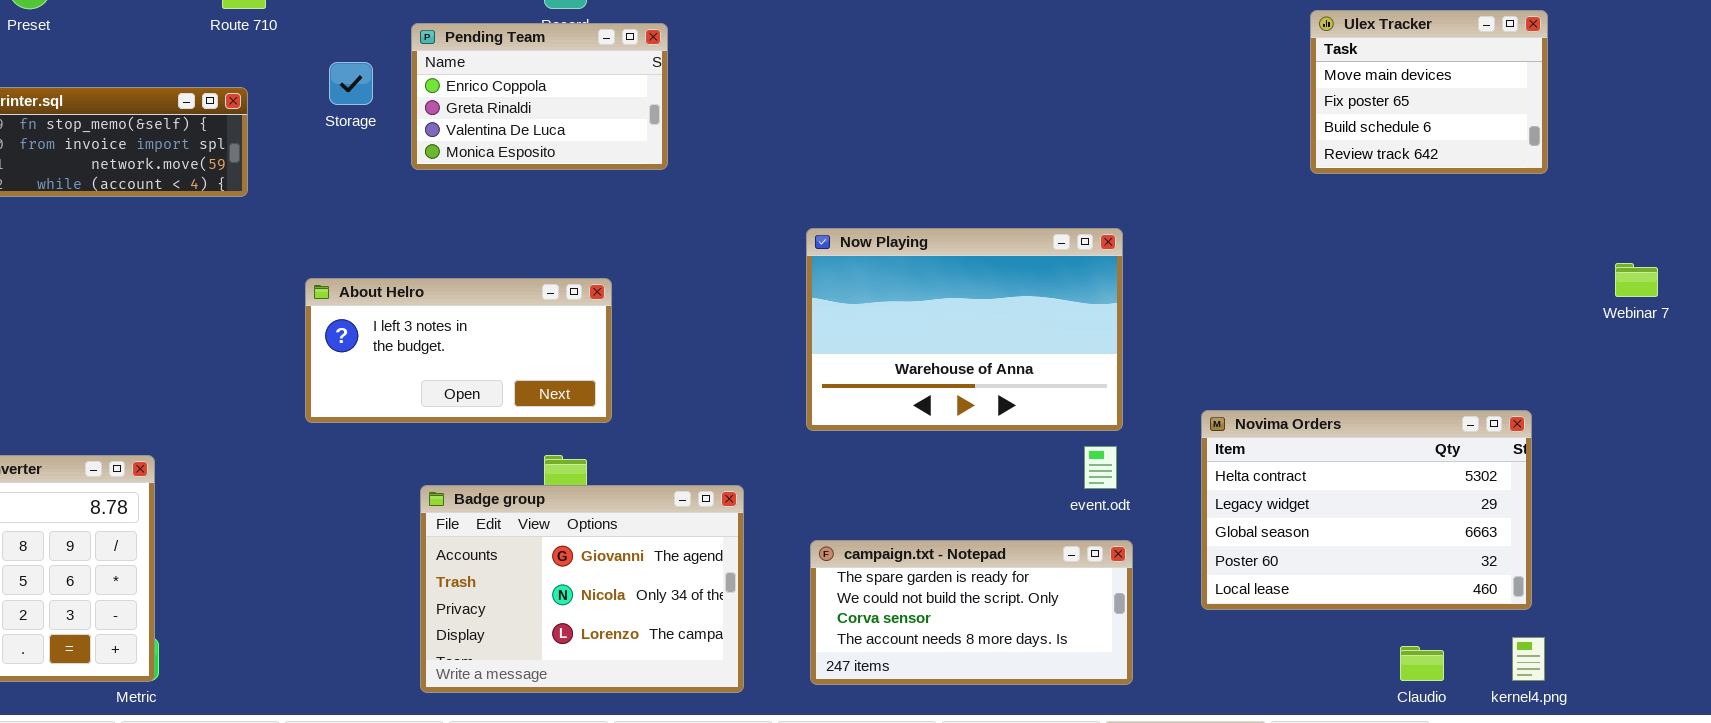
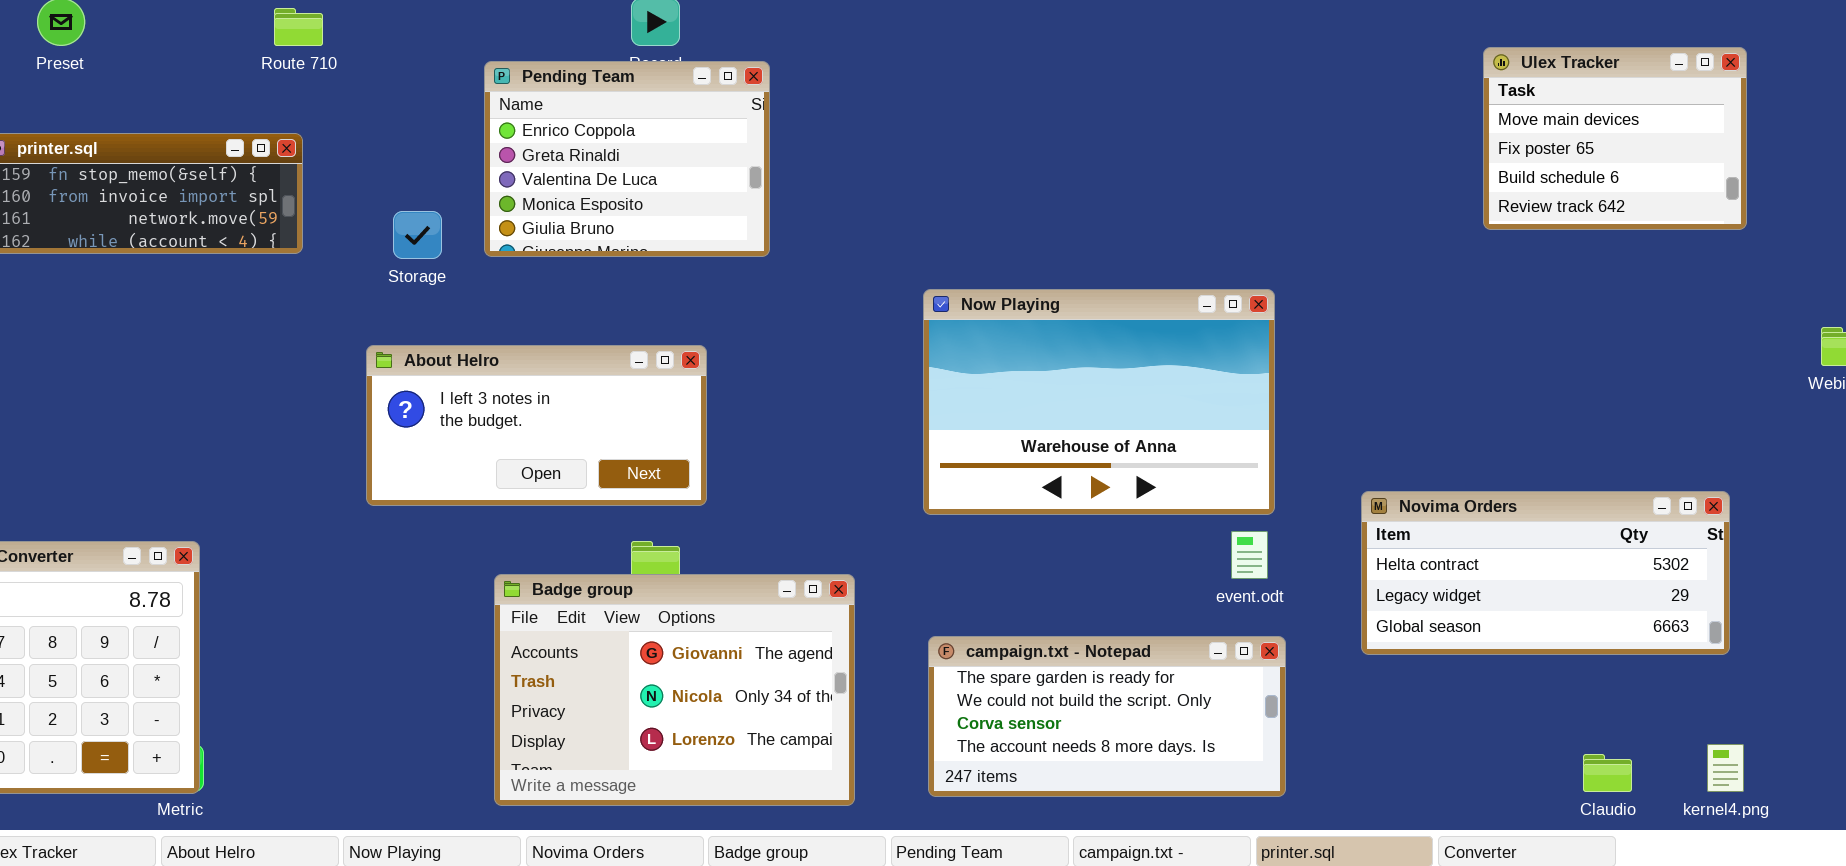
Pending Team: [411,23,668,170] -> [484,61,770,257], resized
Storage: [329,62,373,105] -> [393,211,442,259], moved
Novima Orders: [1201,410,1532,610] -> [1361,491,1730,655], resized

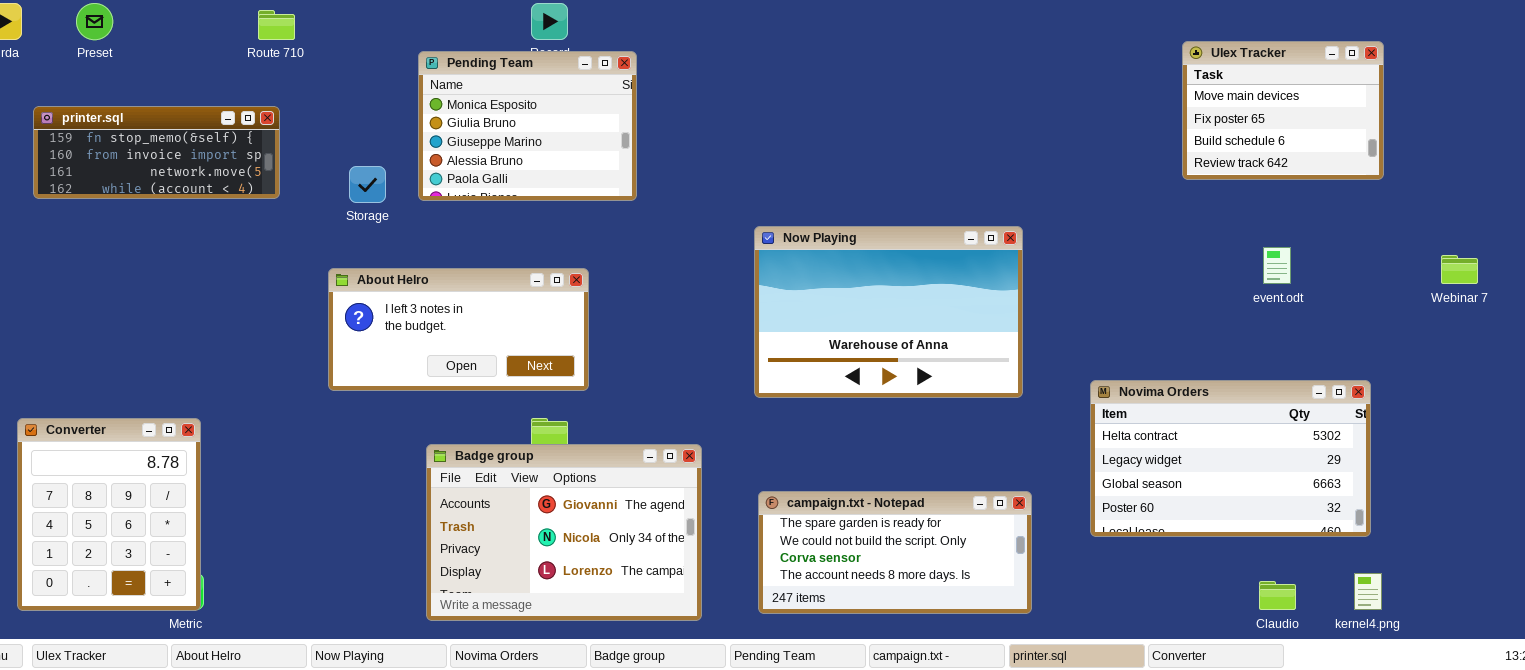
Pending Team: [484,61,770,257] -> [418,51,637,201], scrolled down 3 rows
Novima Orders: [1361,491,1730,655] -> [1090,380,1371,537], resized
event.odt: [1231,531,1268,579] -> [1263,247,1291,284], moved

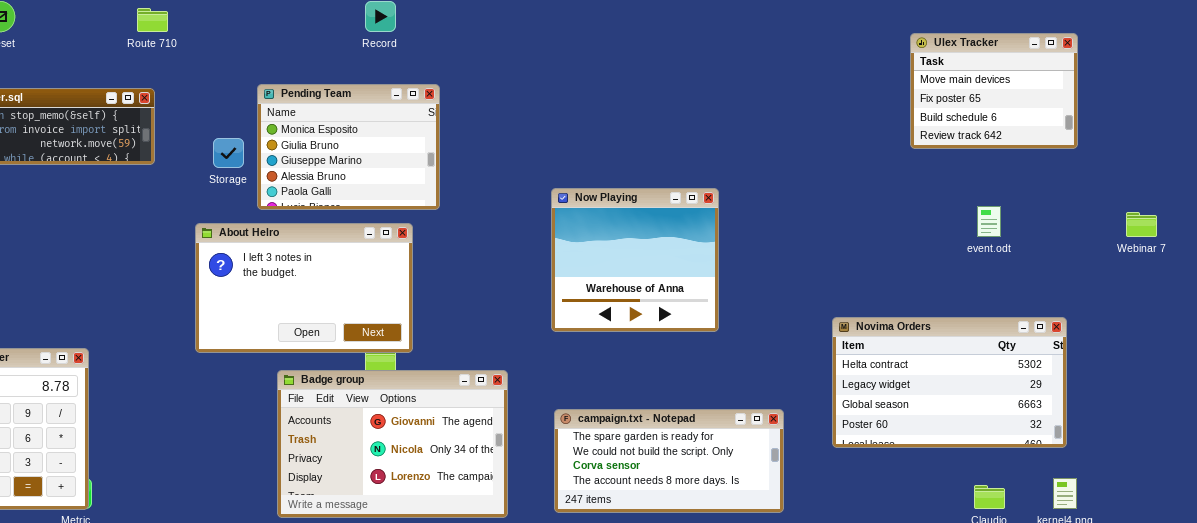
Pending Team: [418,51,637,201] -> [257,84,440,210], moved
Now Playing: [754,226,1023,398] -> [551,188,719,332], resized
About Helro: [328,268,589,391] -> [195,223,413,353], resized

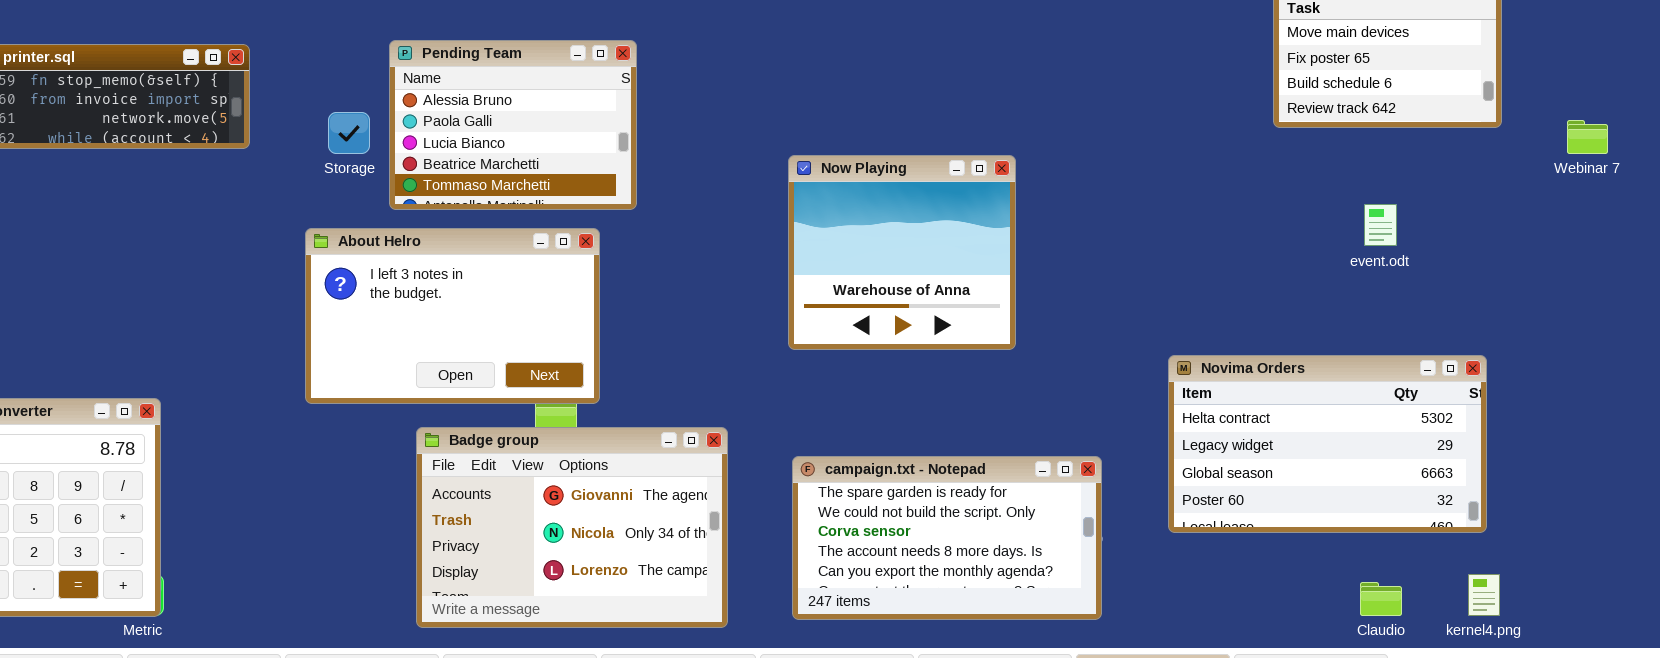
Pending Team: [257,84,440,210] -> [389,40,637,210], scrolled down 3 rows
Now Playing: [551,188,719,332] -> [788,155,1016,350], moved
Webinar 7: [1126,212,1157,237] -> [1567,120,1608,154], moved
campaign.txt - Notepad: [554,409,784,513] -> [792,456,1102,620], resized

